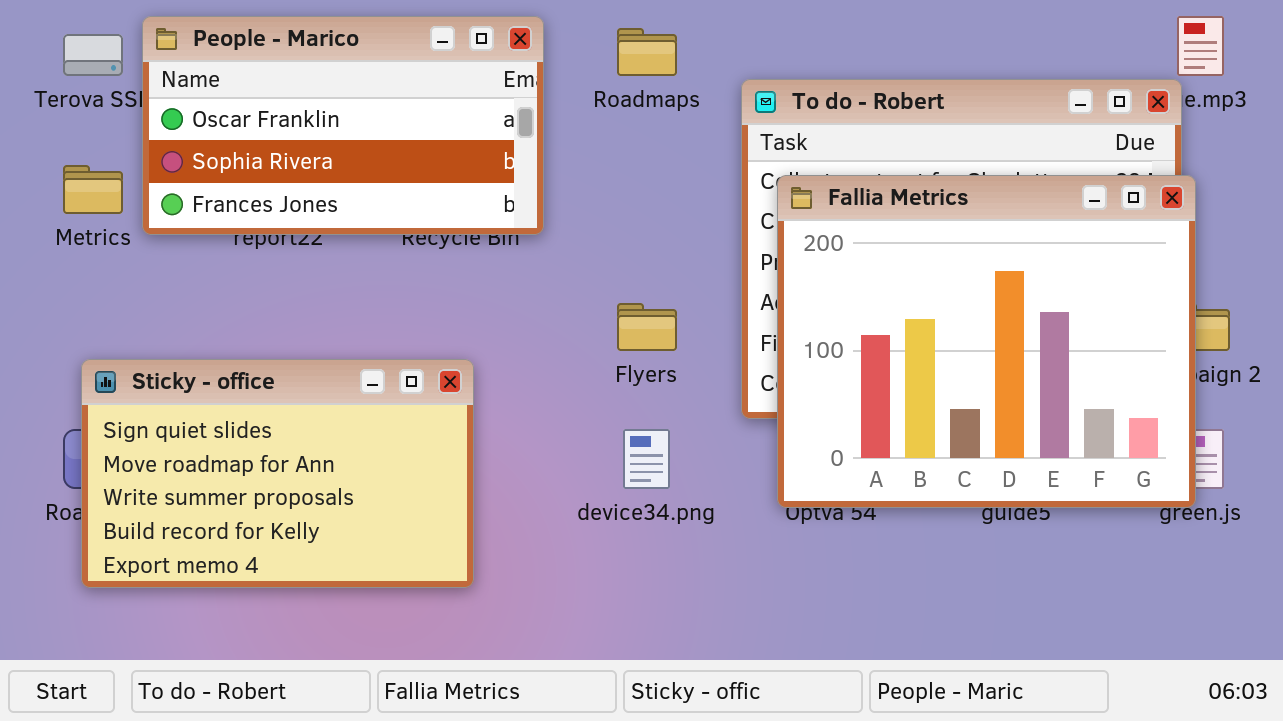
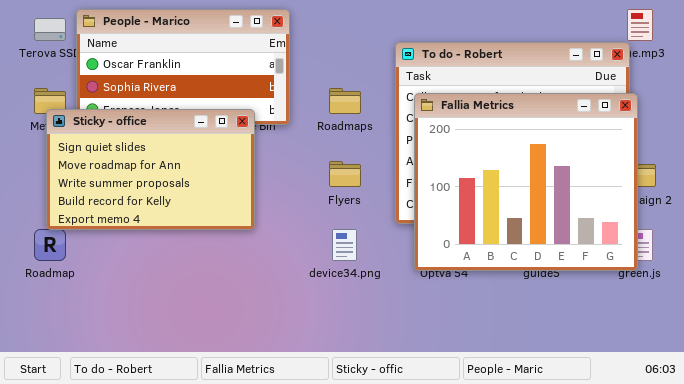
Roadmaps: [617,28,677,76] -> [329,88,361,114], moved
Sticky - office: [81,359,474,588] -> [46,109,255,230], moved

